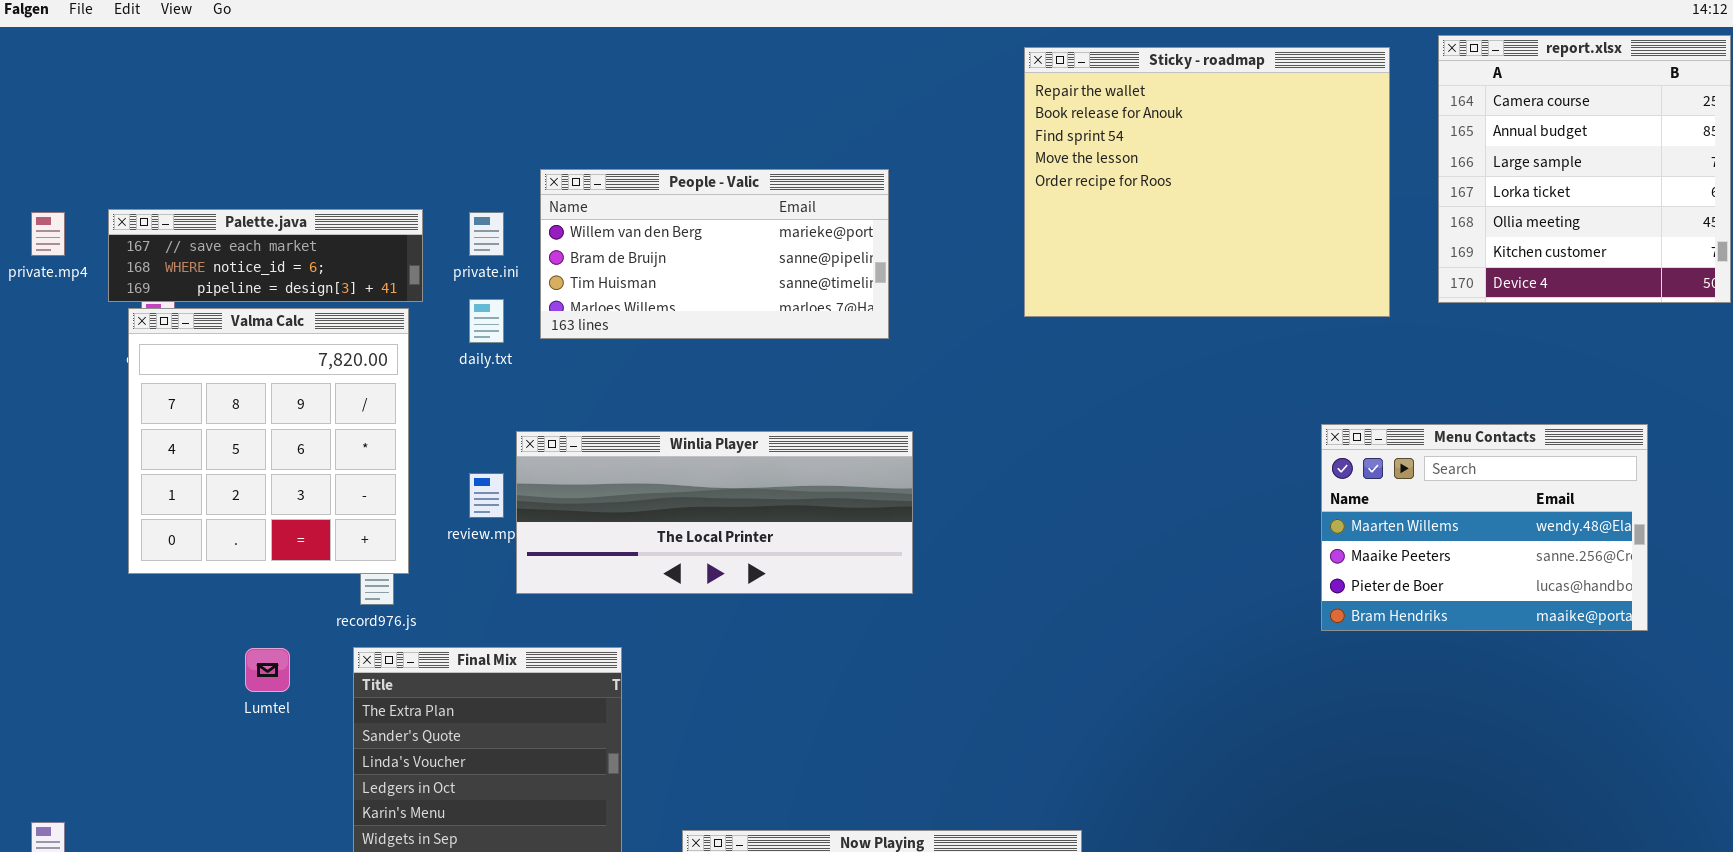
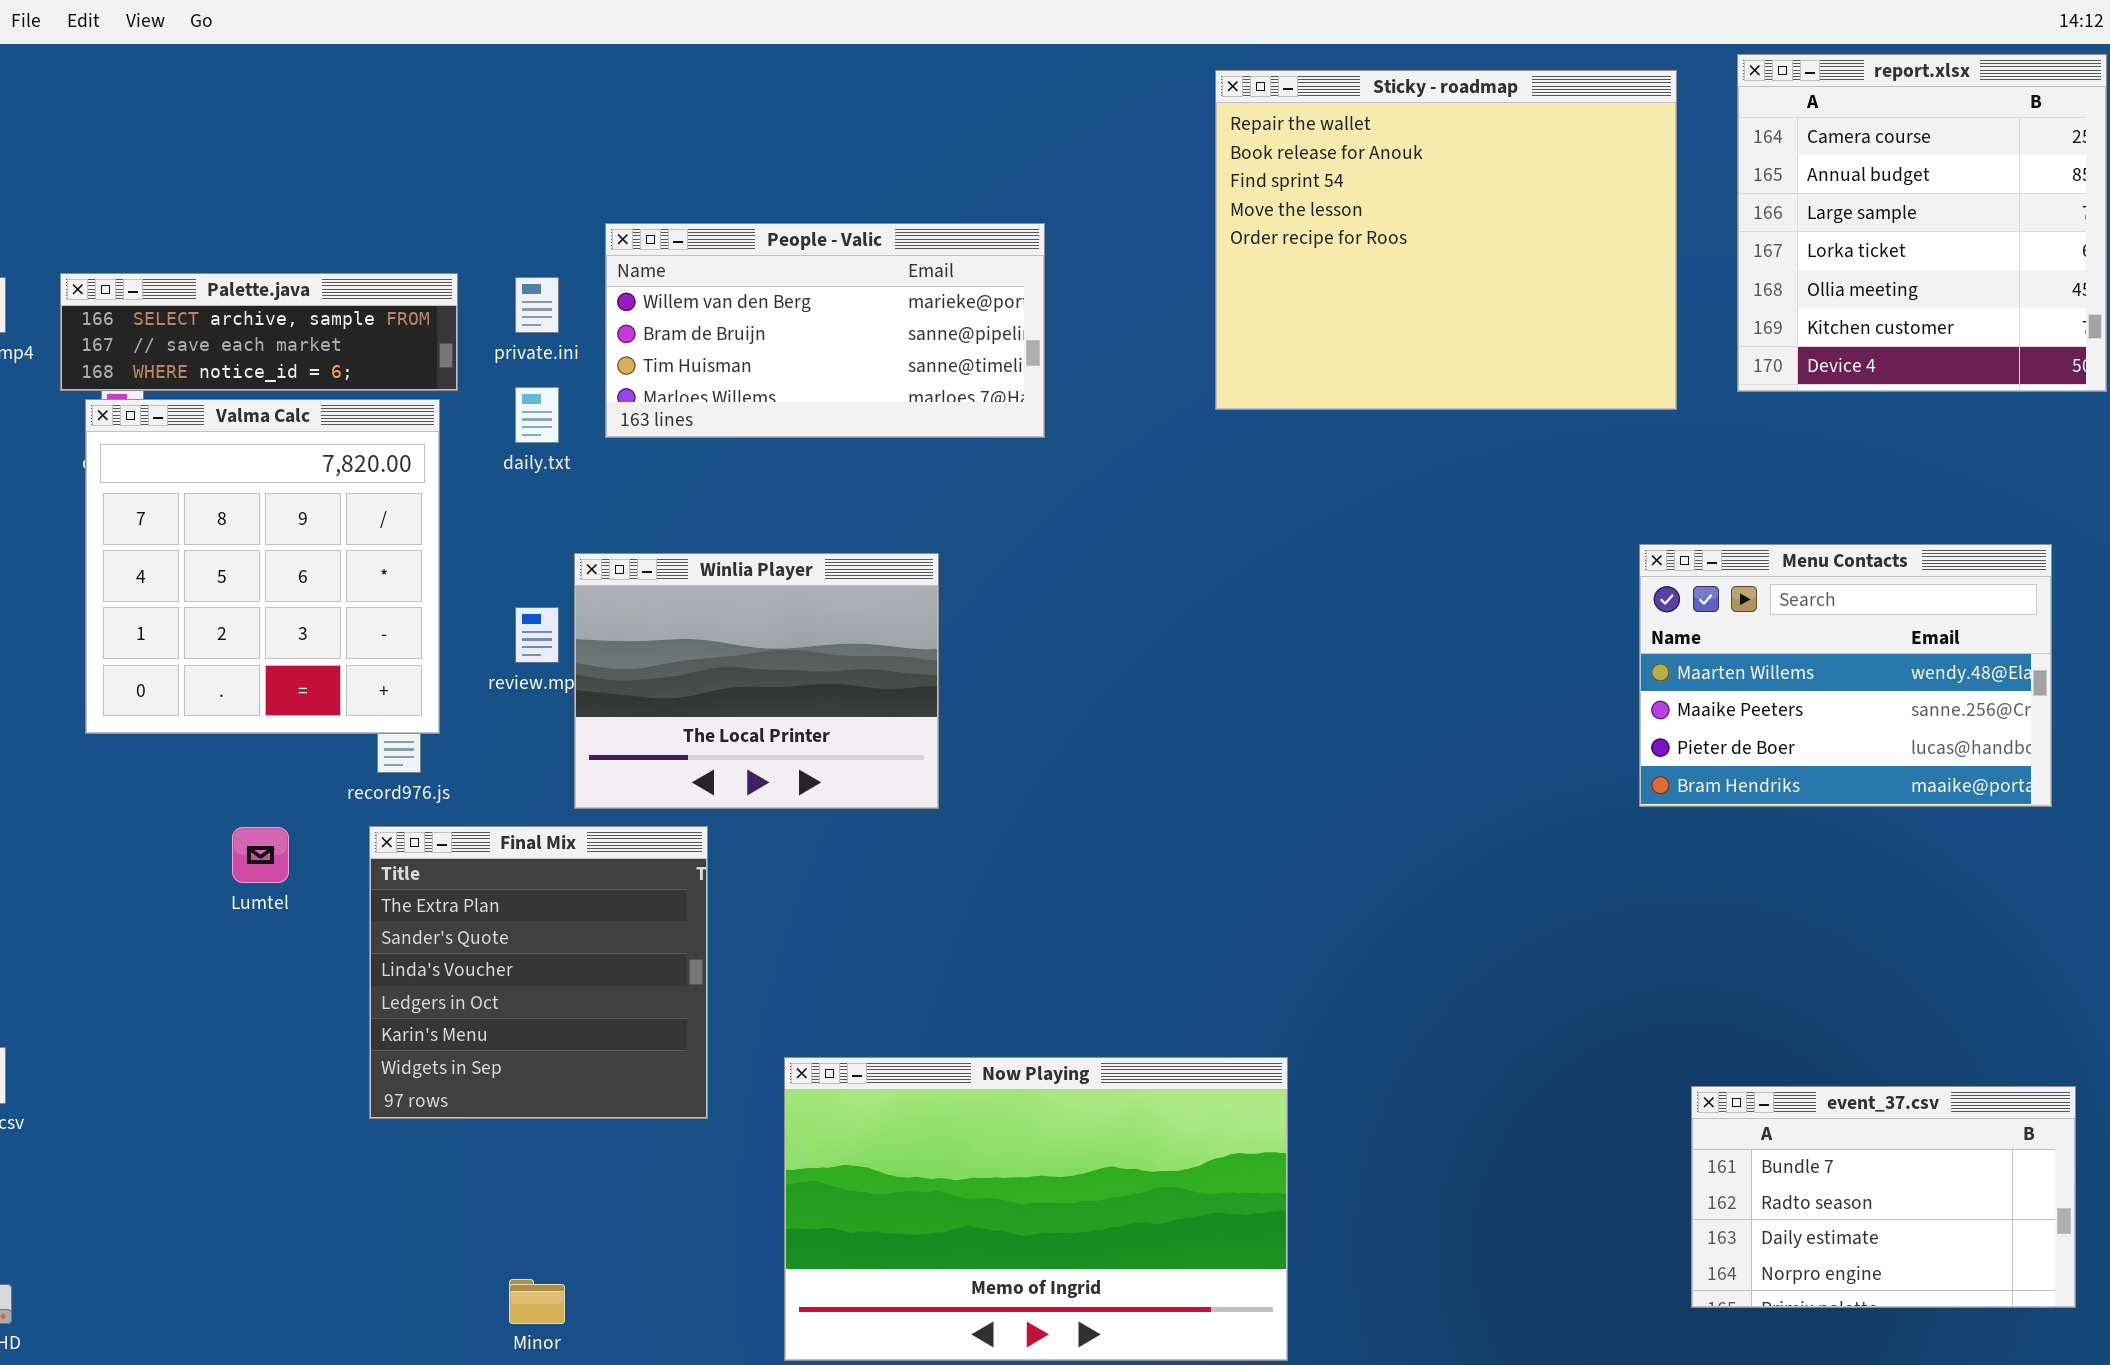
Palette.java: [108,209,423,302] -> [60,273,458,391], scrolled up 1 row
Menu Contacts: [1321,424,1648,631] -> [1639,544,2052,807], moved
Winlia Player: [516,431,913,594] -> [574,553,939,809], resized

